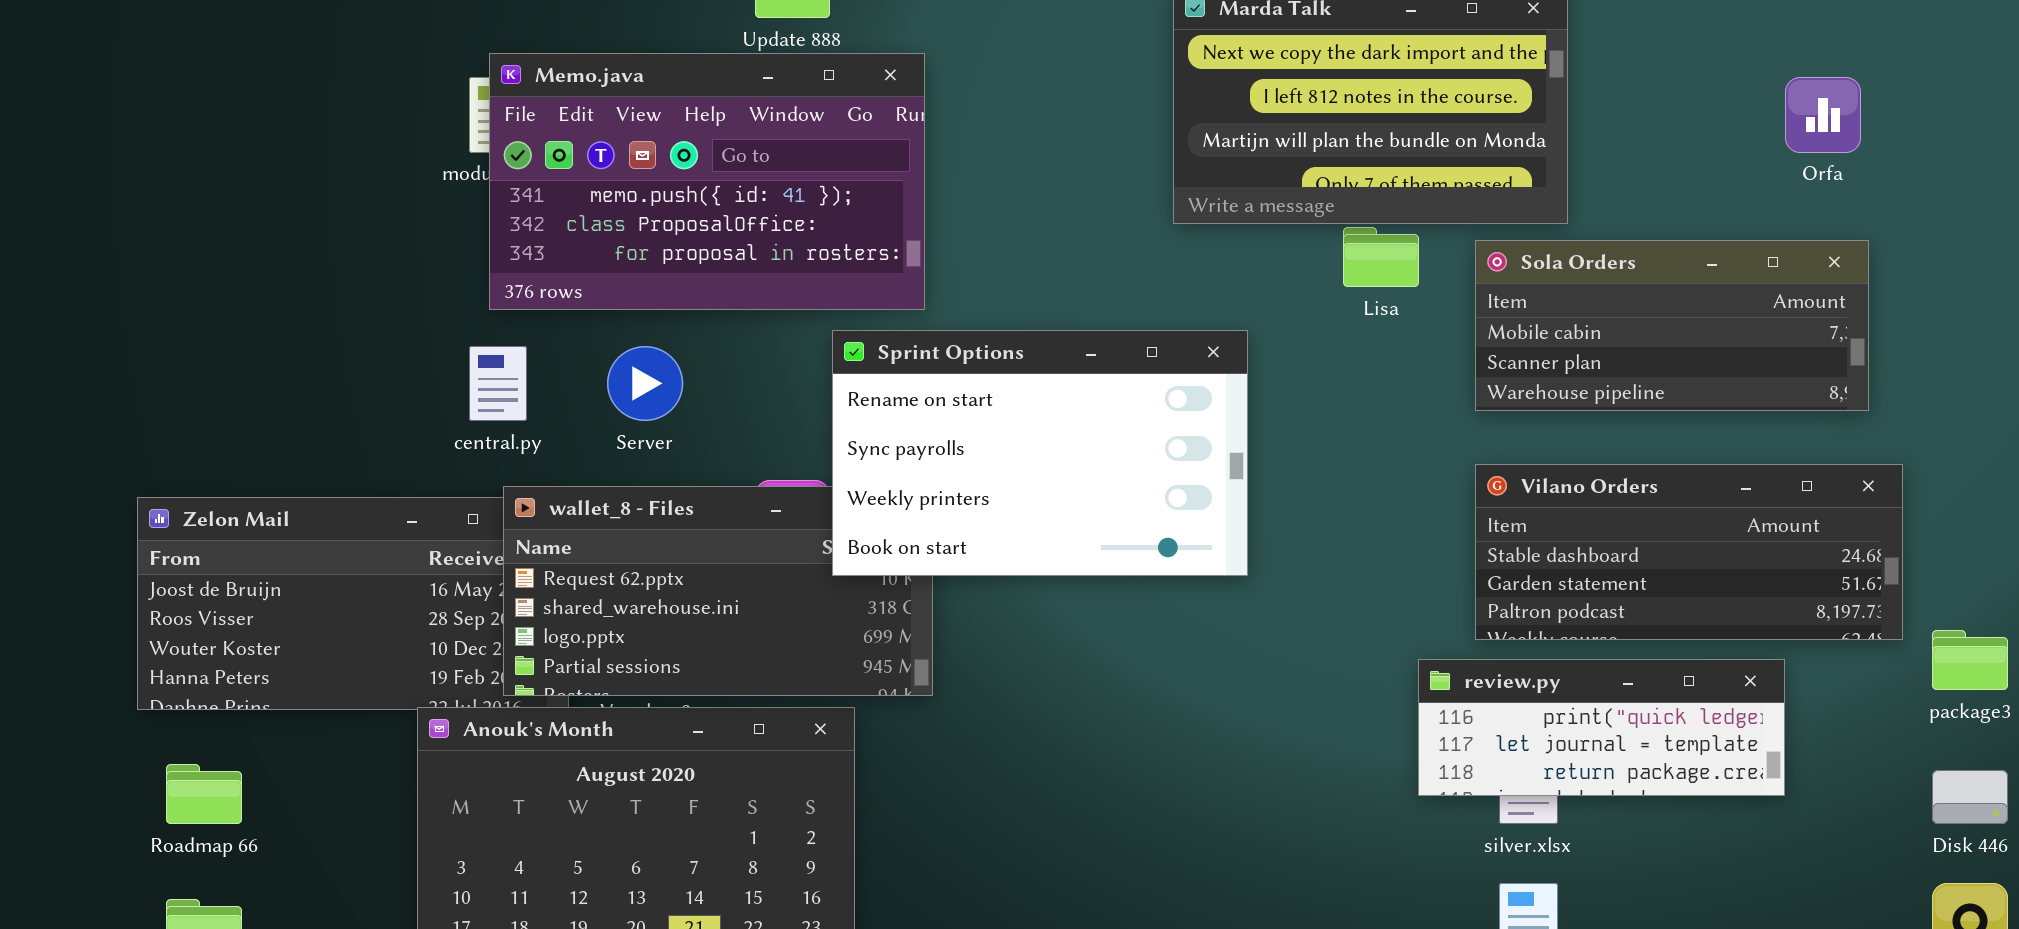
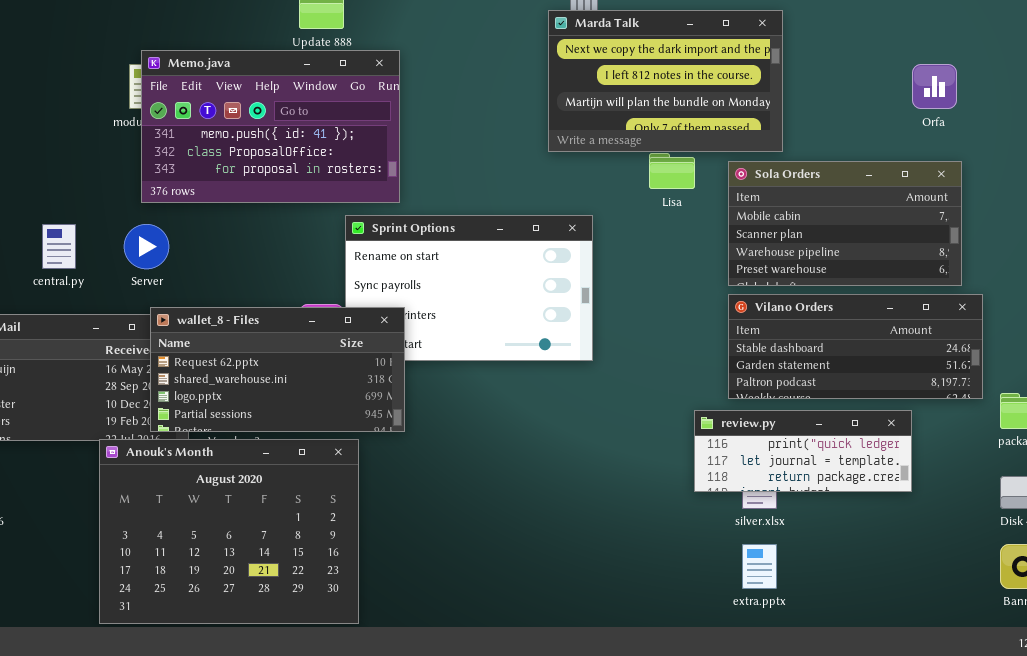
Sola Orders: [1475,240,1869,411] -> [728,161,962,286], resized
central.py: [469,346,527,421] -> [42,224,76,269], moved
Server: [607,346,683,421] -> [124,224,169,269], moved
wallet_8 - Files: [503,486,933,696] -> [150,307,405,432], raised

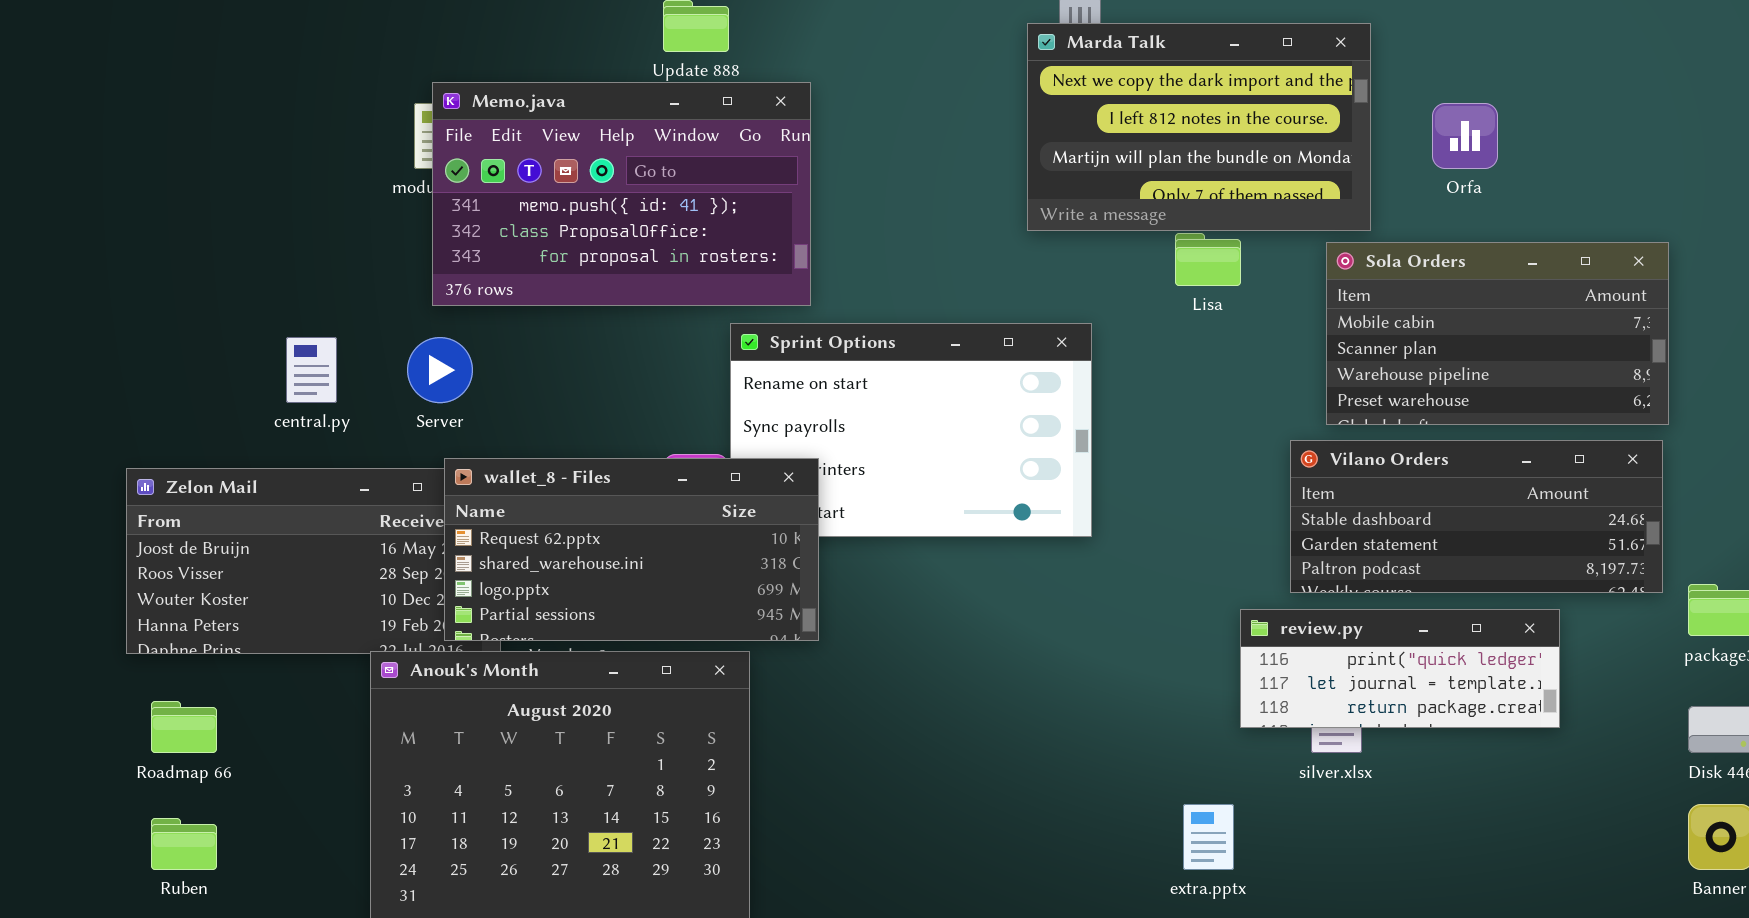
Orfa: [912,64,957,109] -> [1432,103,1498,169], moved
Sola Orders: [728,161,962,286] -> [1326,242,1669,425], moved
extra.pptx: [742,544,777,589] -> [1183,804,1234,870], moved

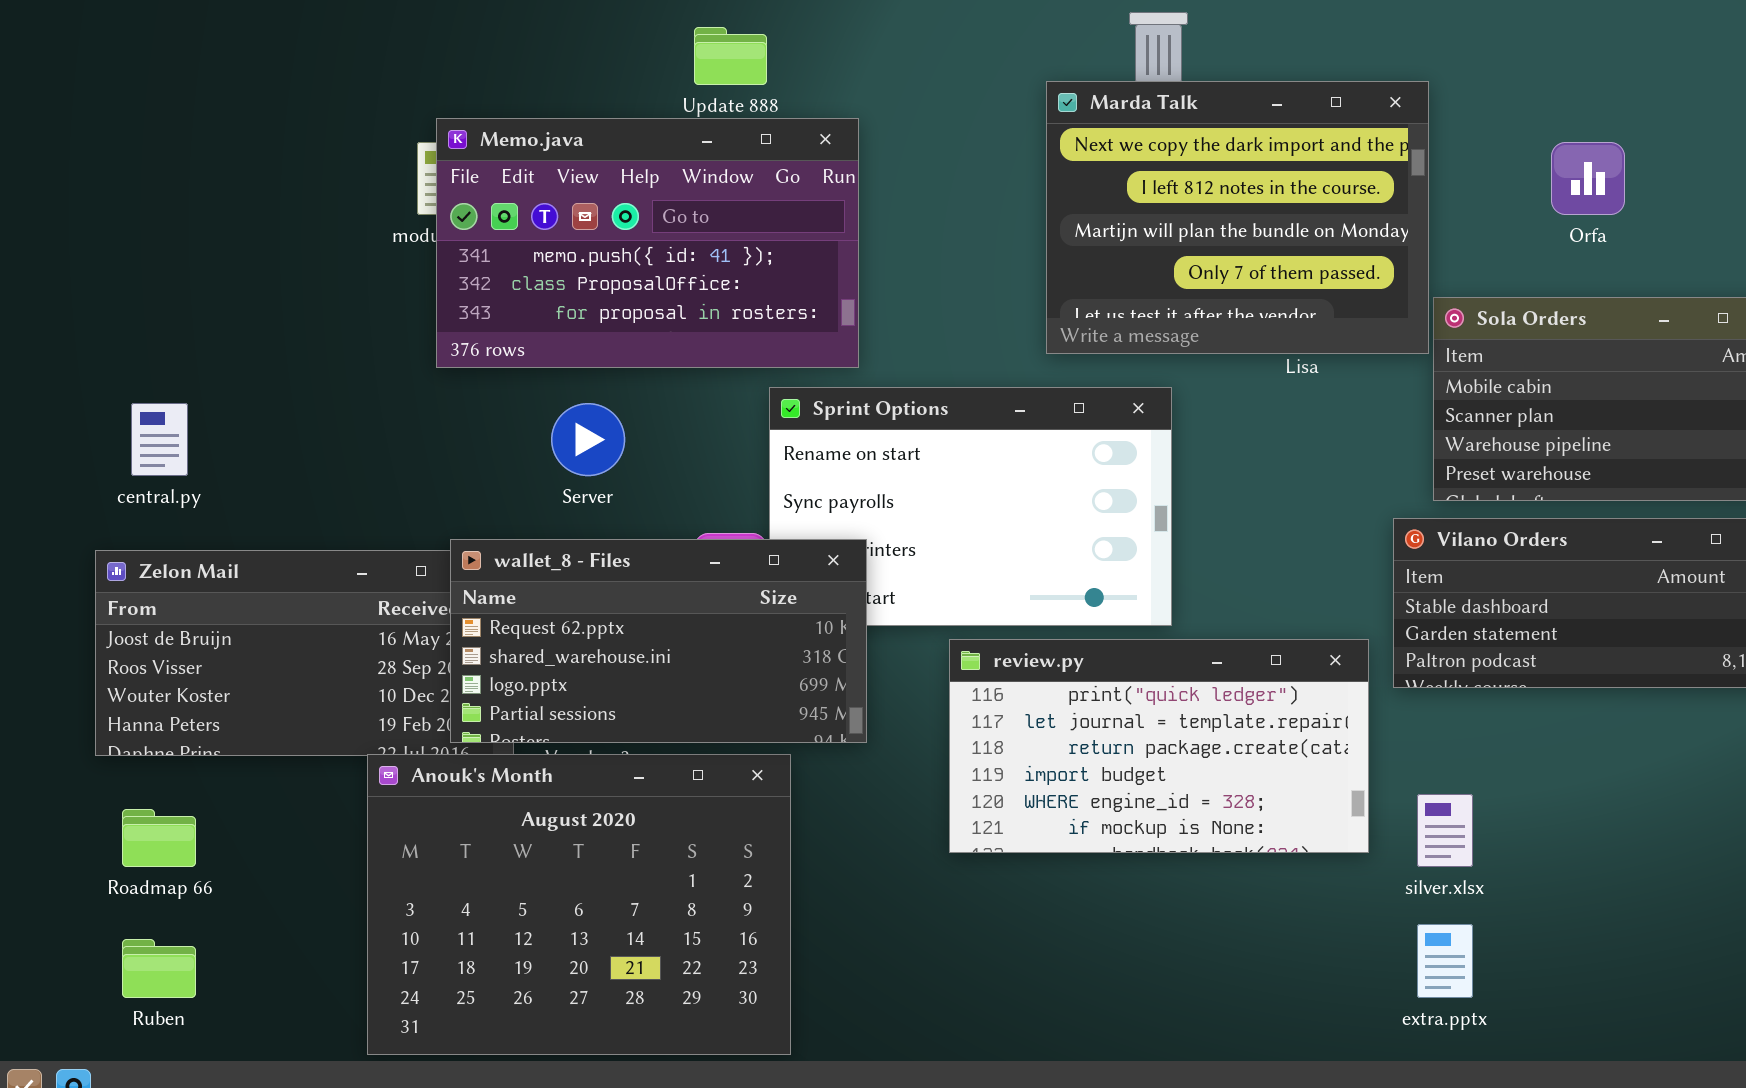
Marda Talk: [1027,23,1371,231] -> [1046,81,1429,354], moved, resized
central.py: [286,337,337,403] -> [131,403,188,476], moved
Server: [407,337,473,403] -> [551,403,625,476], moved
review.py: [1240,609,1560,728] -> [949,639,1369,853], moved, resized
extra.pptx: [1183,804,1234,870] -> [1417,924,1473,998], moved

